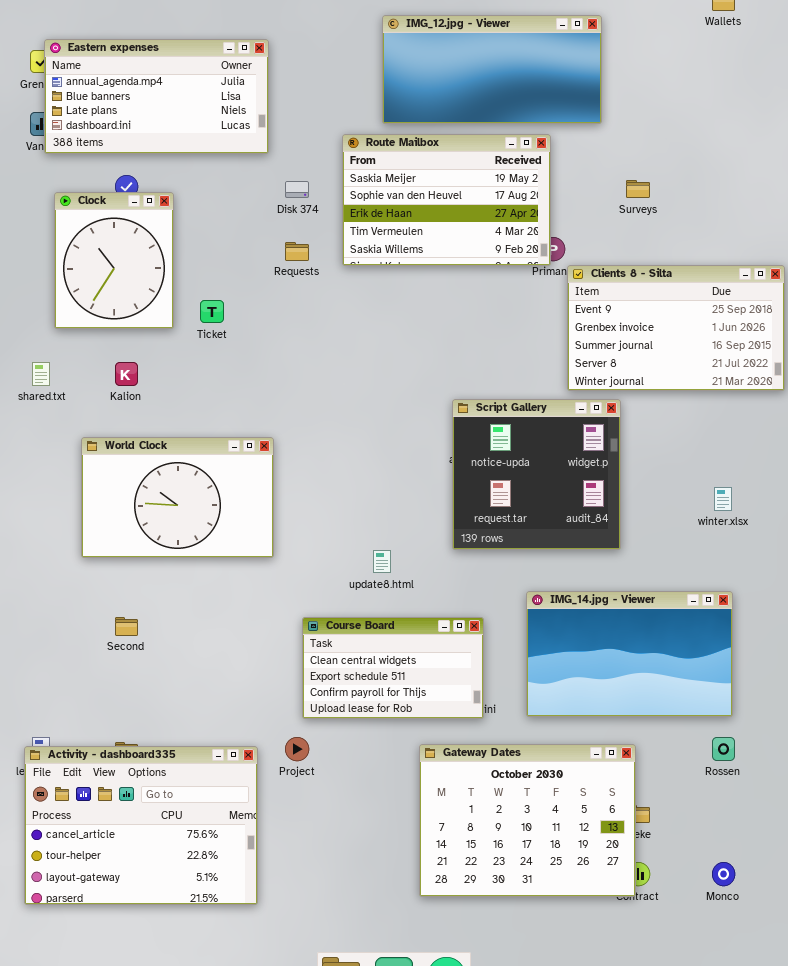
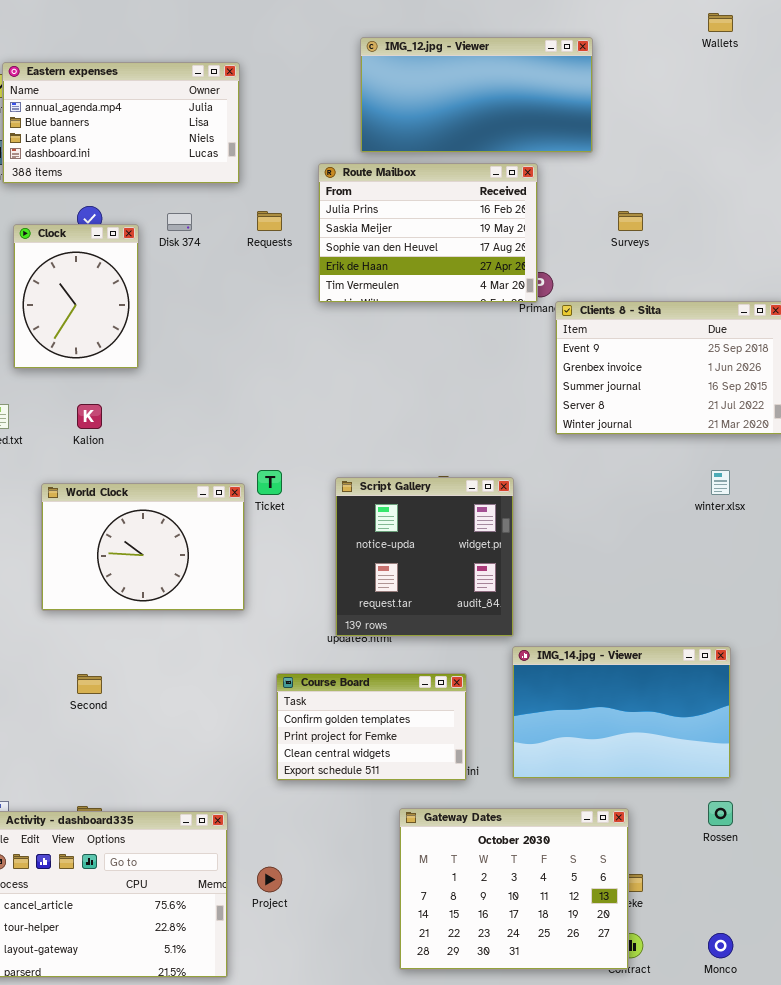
Route Mailbox: [342,134,551,266] -> [318,163,538,303], scrolled up 1 row
Disk 374: [285,181,309,198] -> [167,213,192,231], moved
Requests: [285,242,309,261] -> [257,211,282,231], moved
Ticket: [200,300,224,323] -> [257,470,282,495], moved
Script Gallery: [452,399,621,550] -> [335,477,514,637], moved
winter.xlsx: [714,487,732,511] -> [711,470,730,495], moved
Course Board: [302,617,484,719] -> [276,673,467,781], scrolled up 2 rows
Project: [285,737,309,761] -> [257,867,282,892], moved

